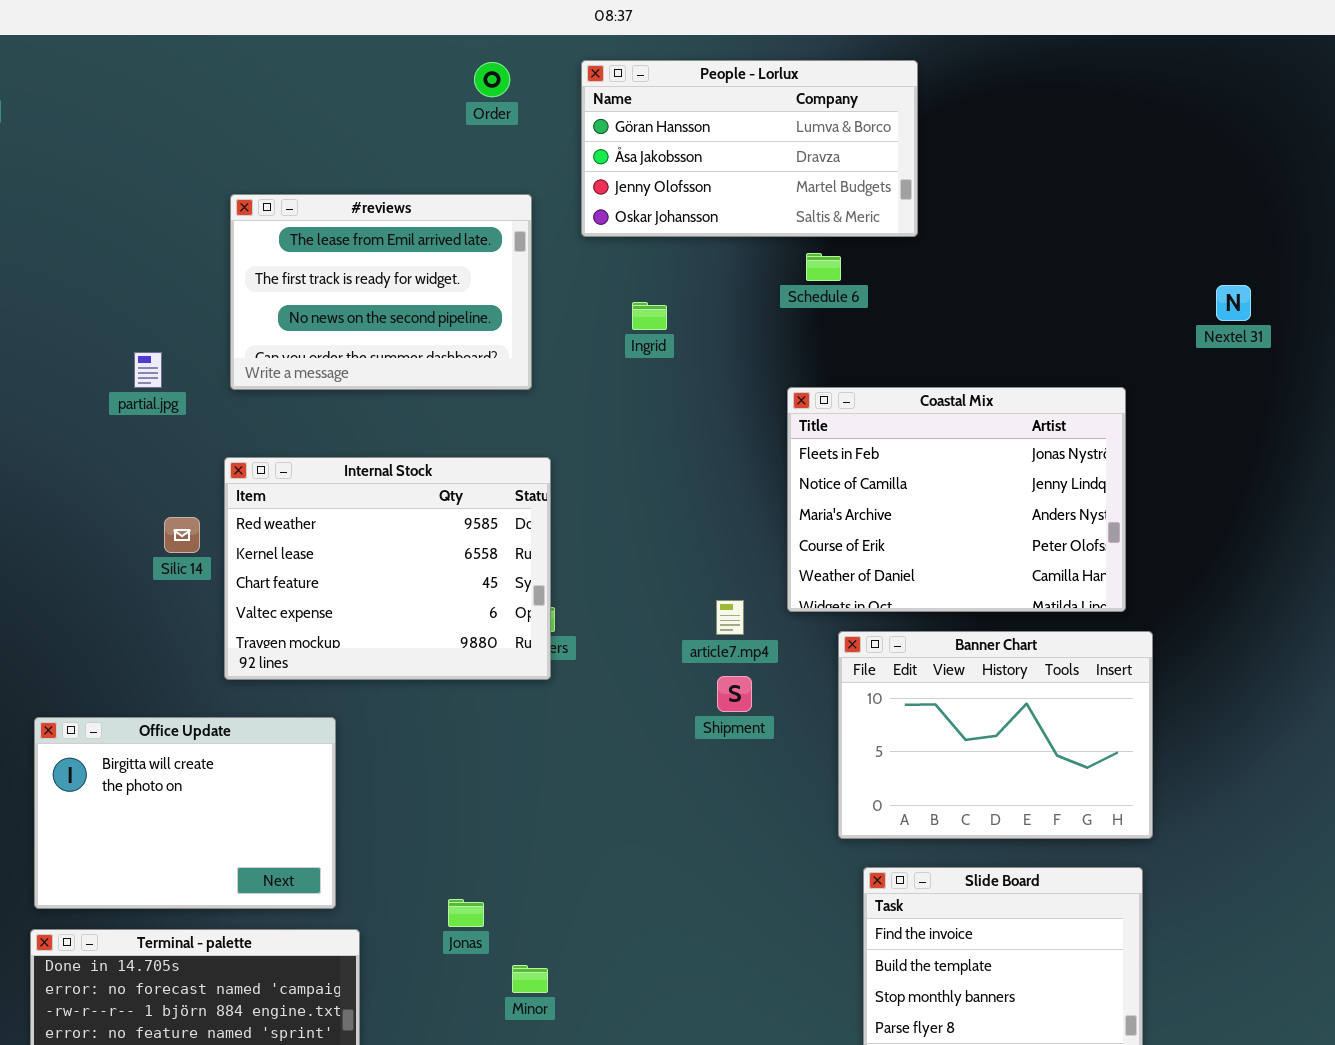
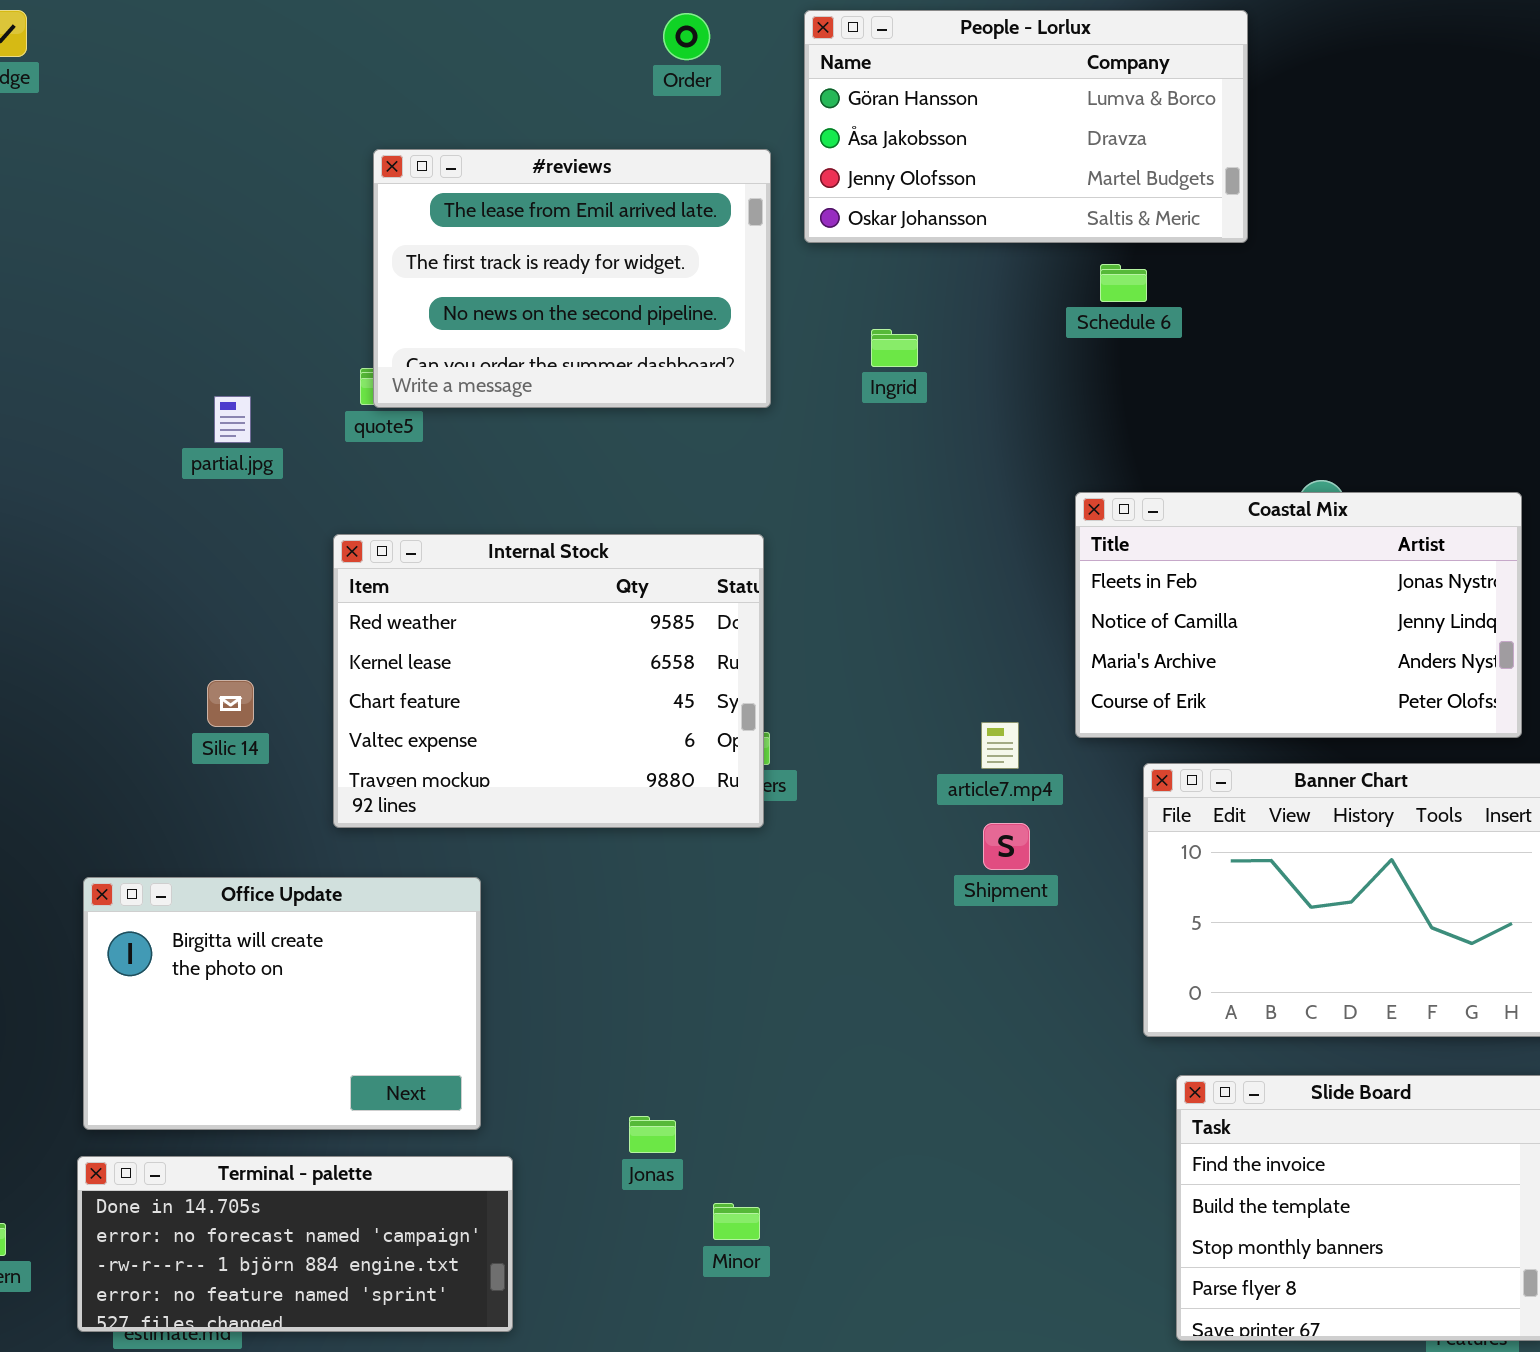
#reviews: [230,194,532,390] -> [373,149,771,408], moved
Coastal Mix: [787,387,1126,612] -> [1075,492,1522,738], resized
Silic 14: [164,517,200,553] -> [207,680,254,727], moved

